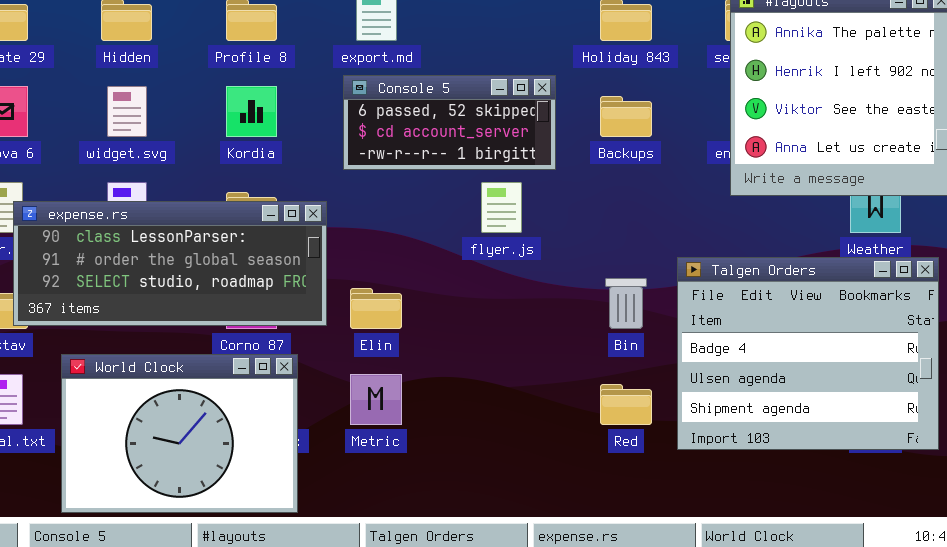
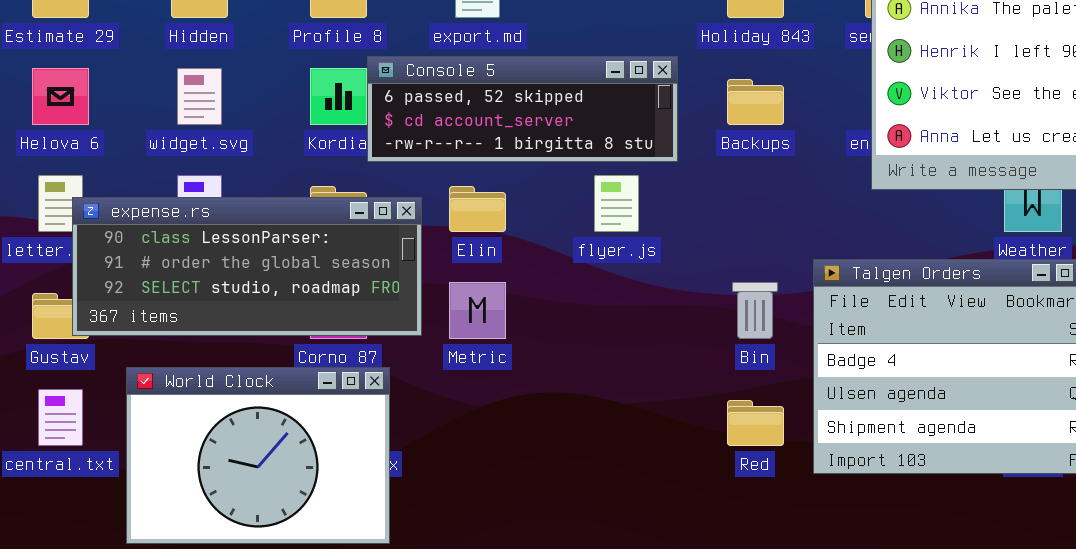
Console 5: [343,75,556,170] -> [367,56,678,162], resized
Elin: [350,288,402,329] -> [449,186,506,232], moved
Metric: [350,374,402,425] -> [449,282,506,339], moved

